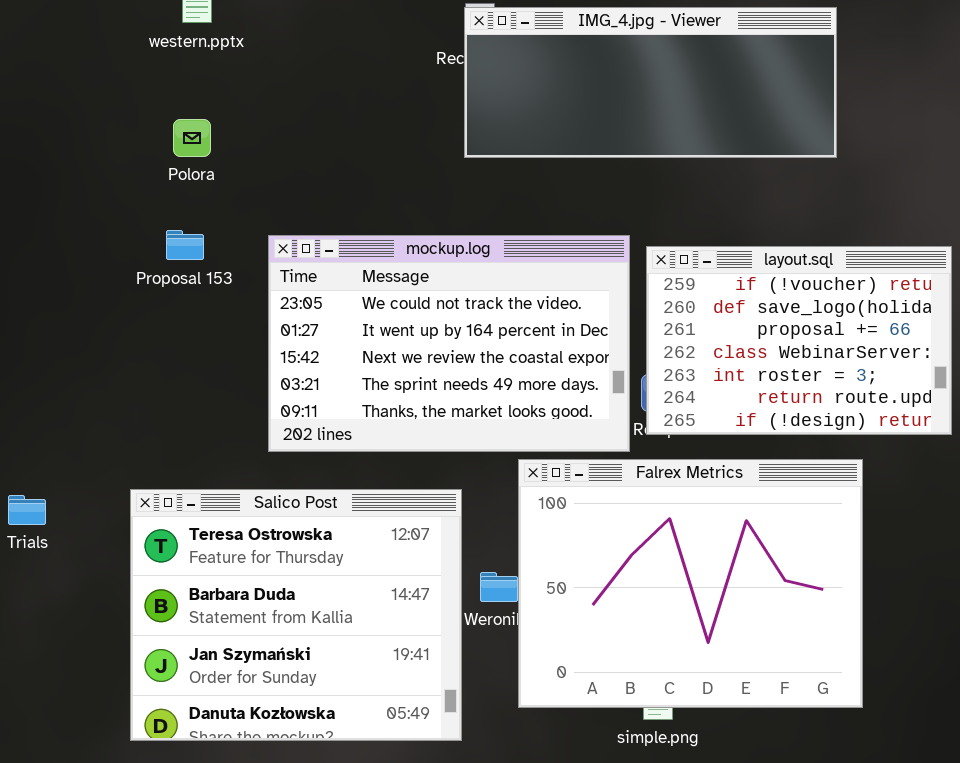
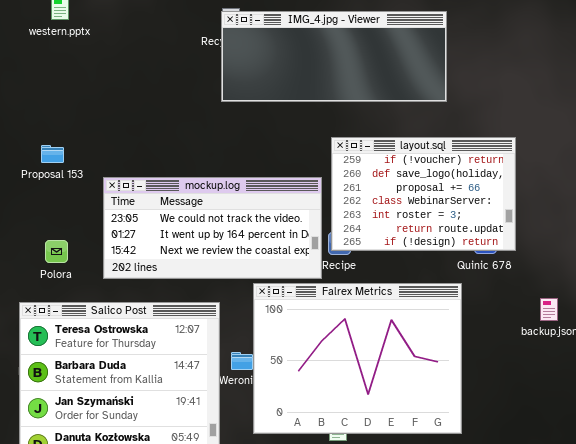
Polora: [173,119,211,157] -> [45,240,68,263], moved
mockup.log: [268,235,630,452] -> [103,177,322,279], resized
layout.sql: [646,246,952,435] -> [331,137,516,251], moved

